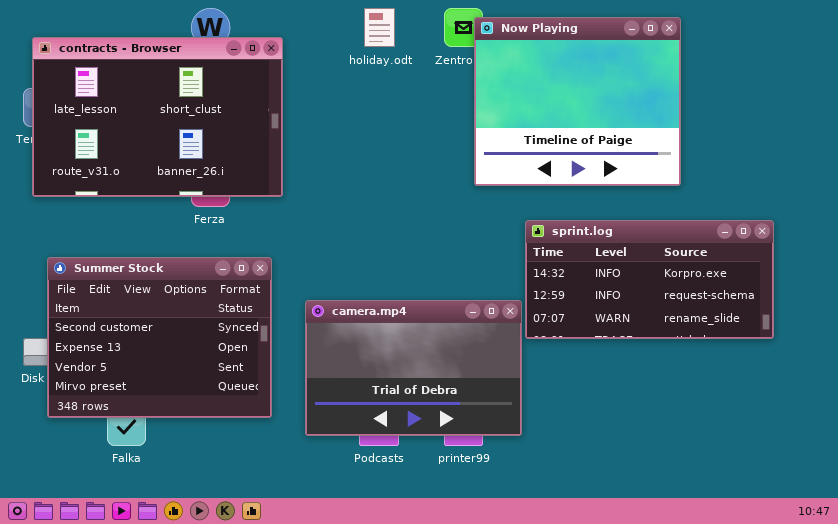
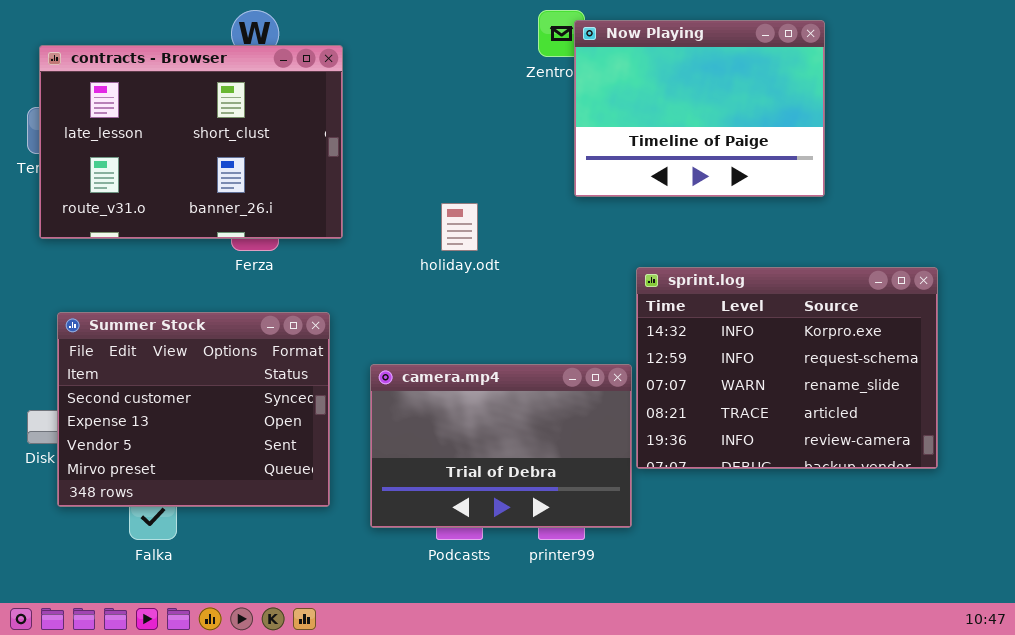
holiday.odt: [364,8,395,47] -> [441,203,478,251], moved
Now Playing: [474,17,681,186] -> [574,20,825,197], resized
sprint.log: [525,220,774,339] -> [636,267,938,469], resized

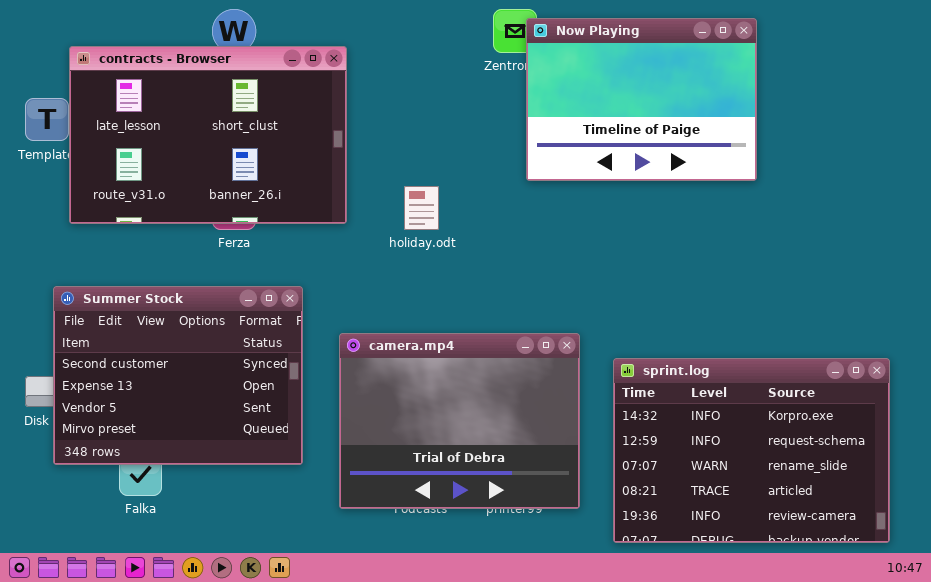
contracts - Browser: [39,45,343,239] -> [69,46,347,224], moved
sprint.log: [636,267,938,469] -> [613,358,890,543], moved
camera.mp4: [370,364,632,528] -> [339,333,580,509], resized

